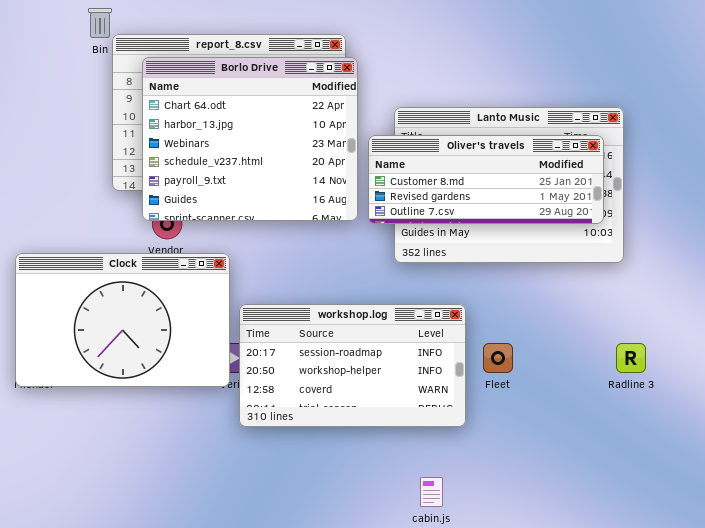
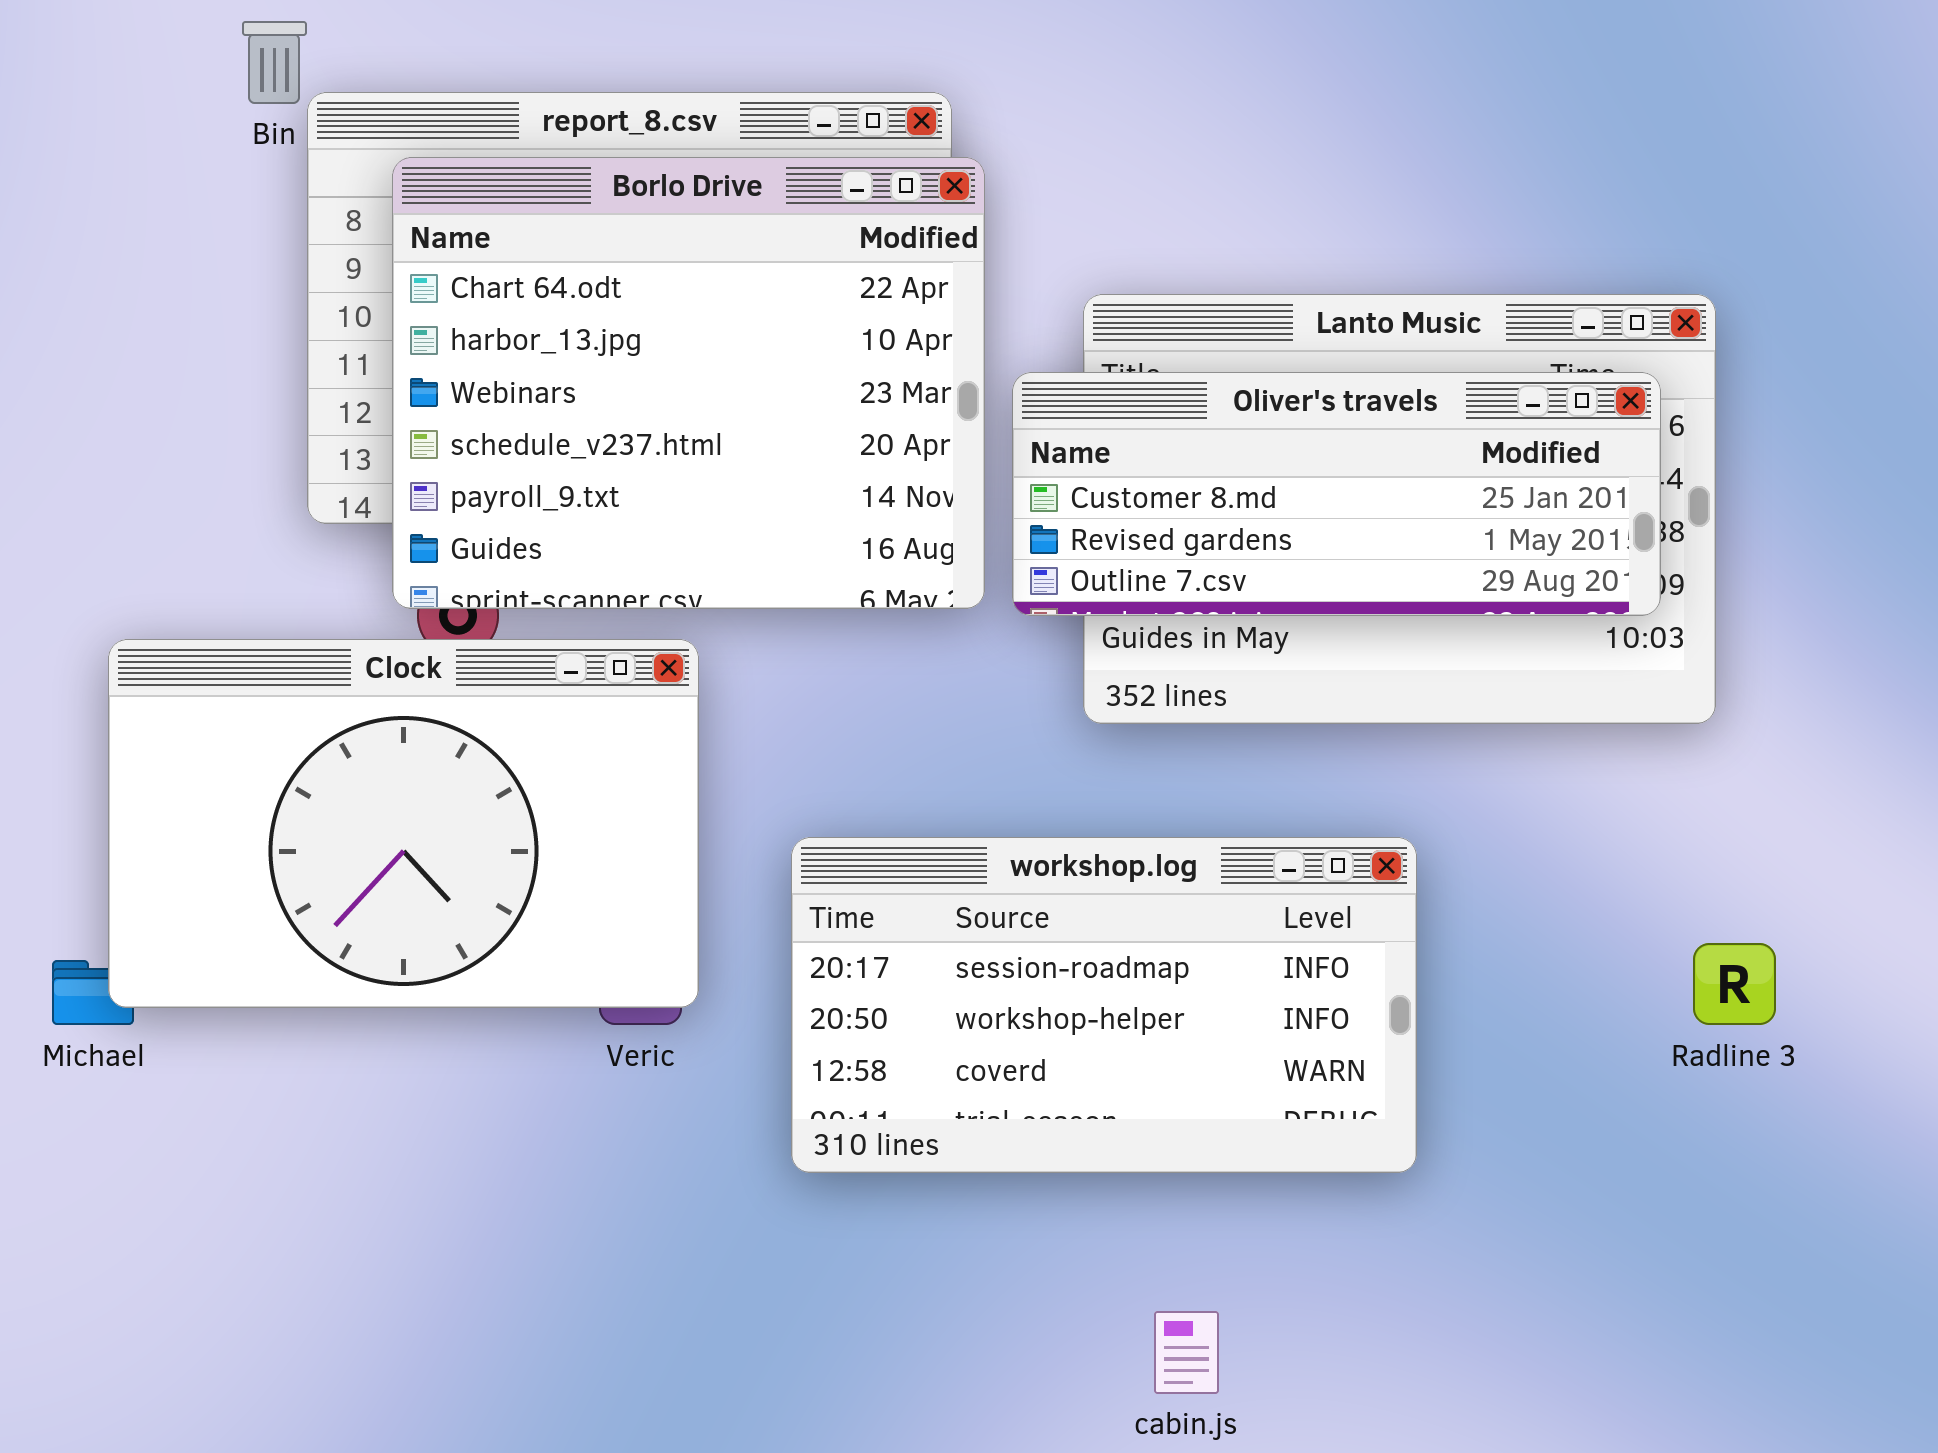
Clock: [15,253,230,387] -> [108,639,699,1008], moved
workshop.log: [239,304,466,427] -> [791,837,1417,1173], moved

